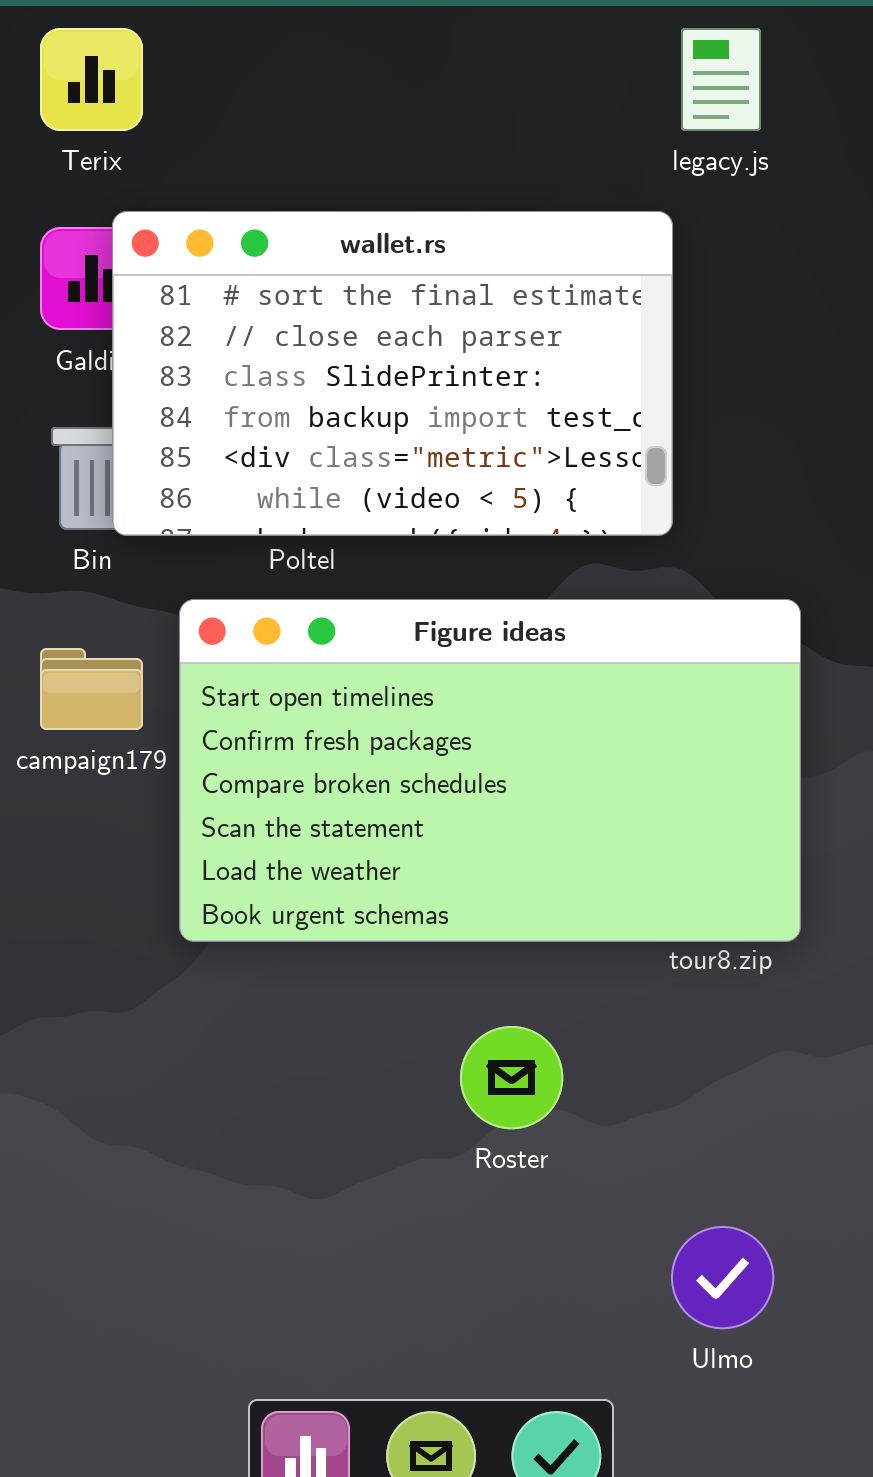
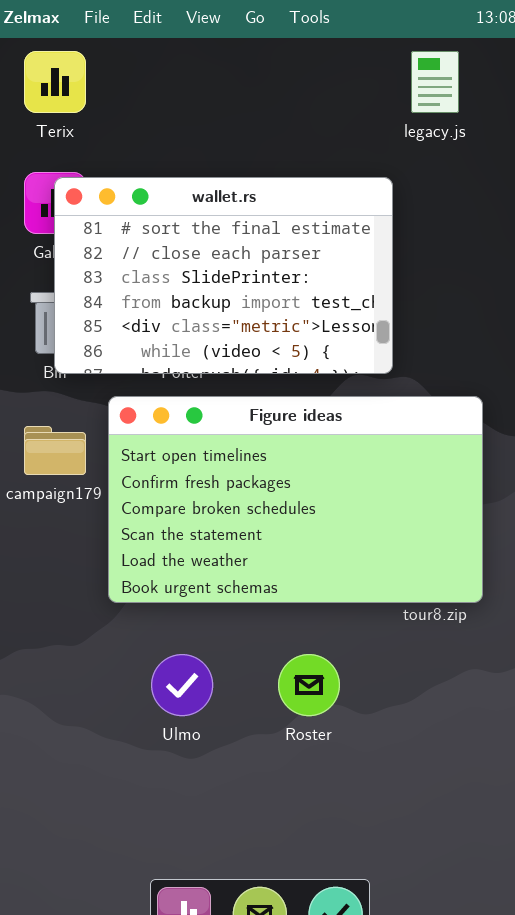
wallet.rs: [112,211,673,536] -> [54,177,393,374], moved
Ulmo: [671,1226,774,1329] -> [151,654,213,716], moved

